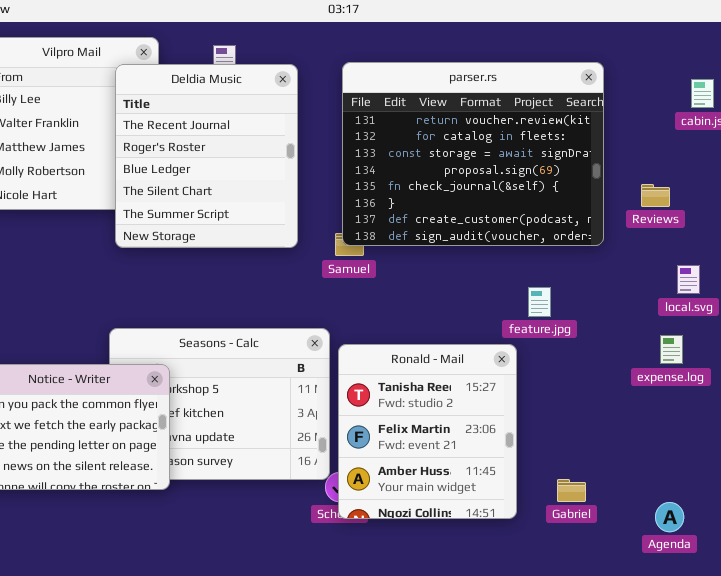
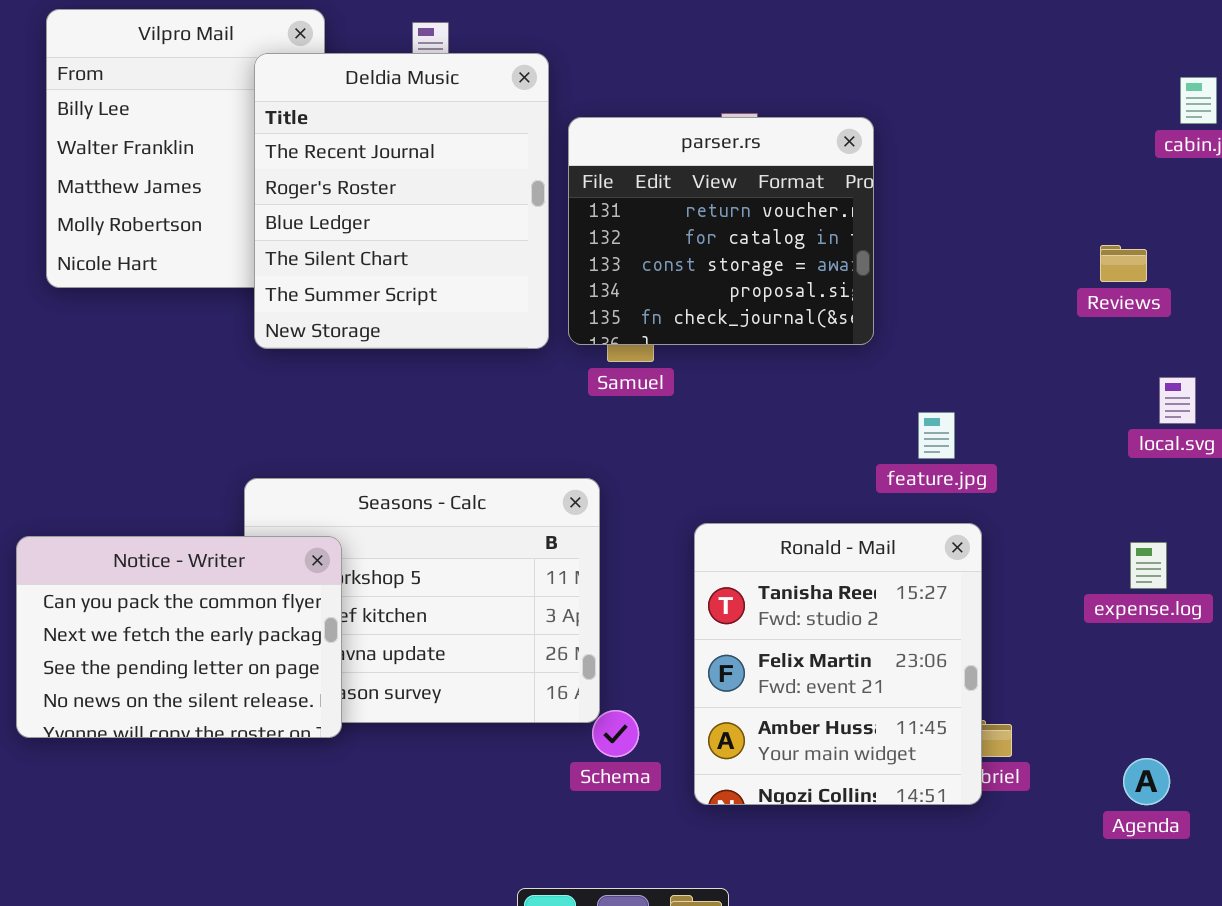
parser.rs: [342,62,604,246] -> [568,117,874,345], moved, resized
expense.log: [660,335,683,364] -> [1130,542,1167,589], moved
Ronald - Mail: [338,344,517,519] -> [694,523,982,805], moved

